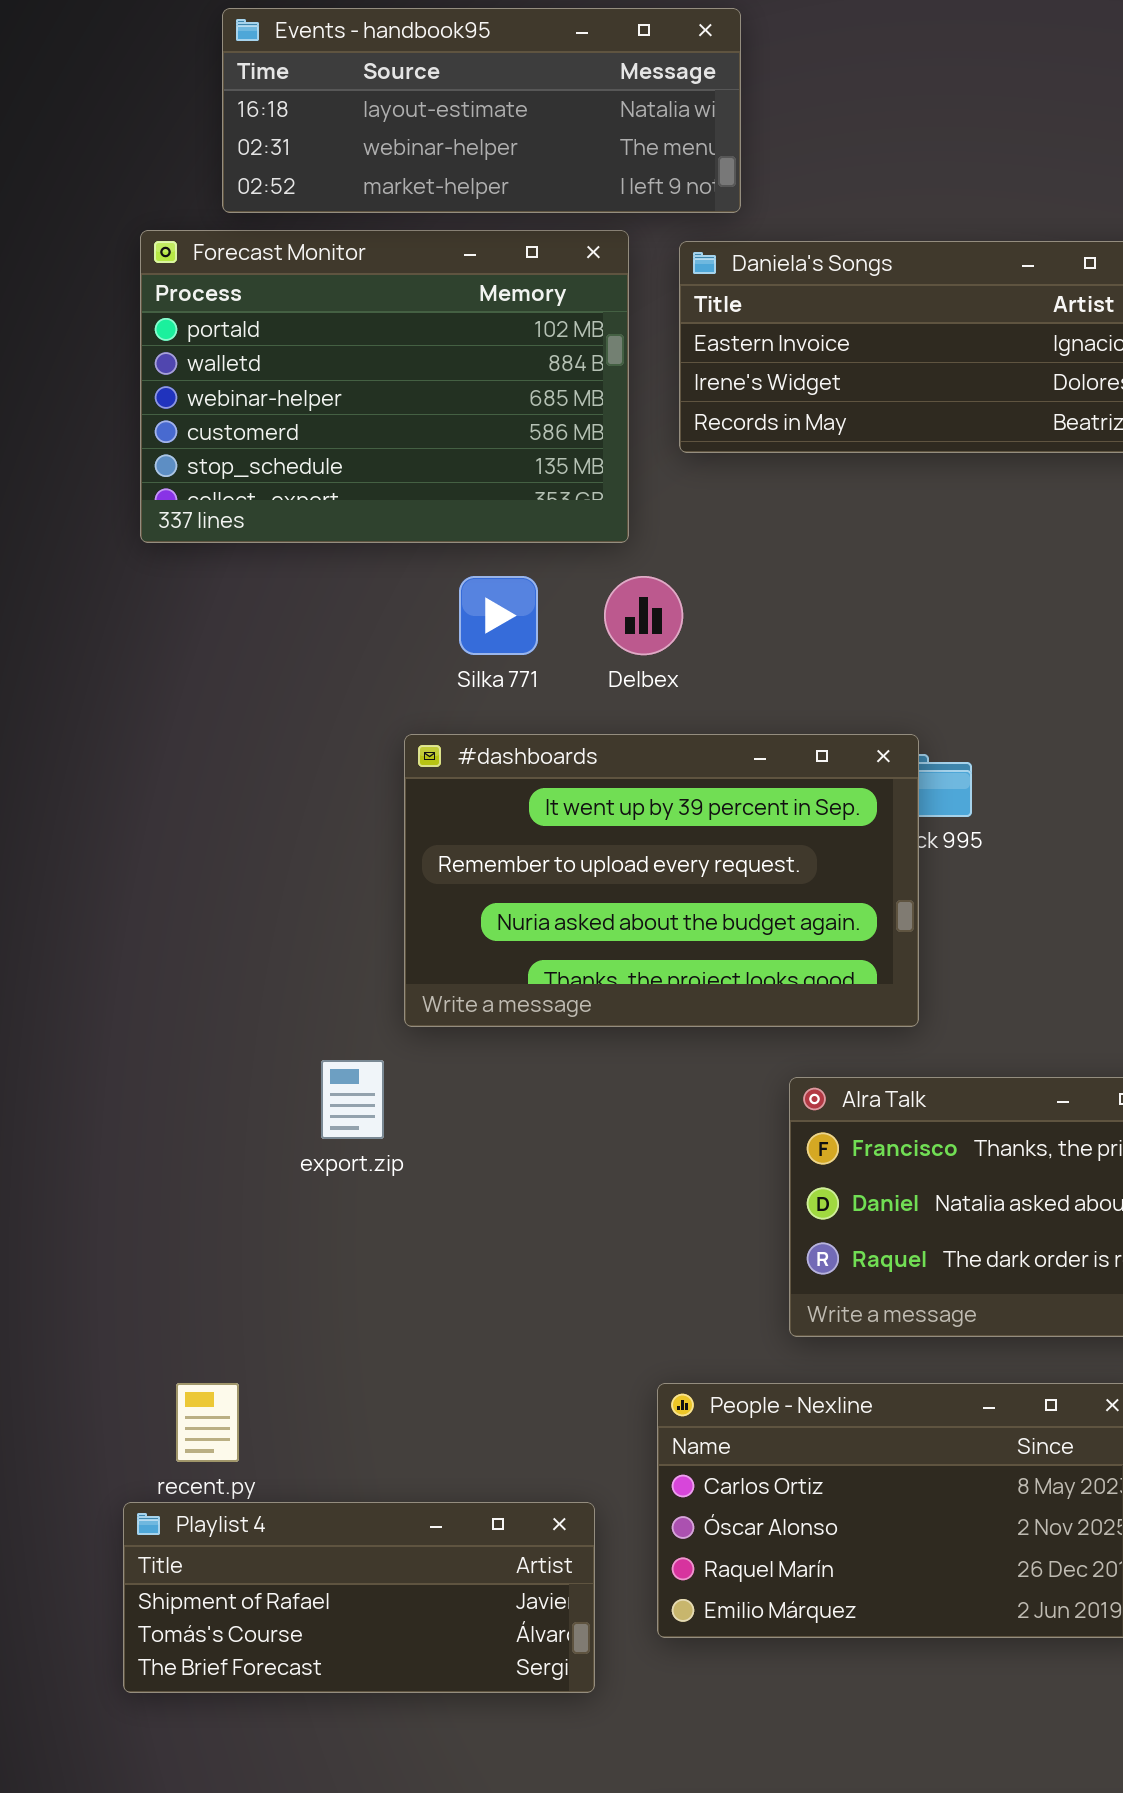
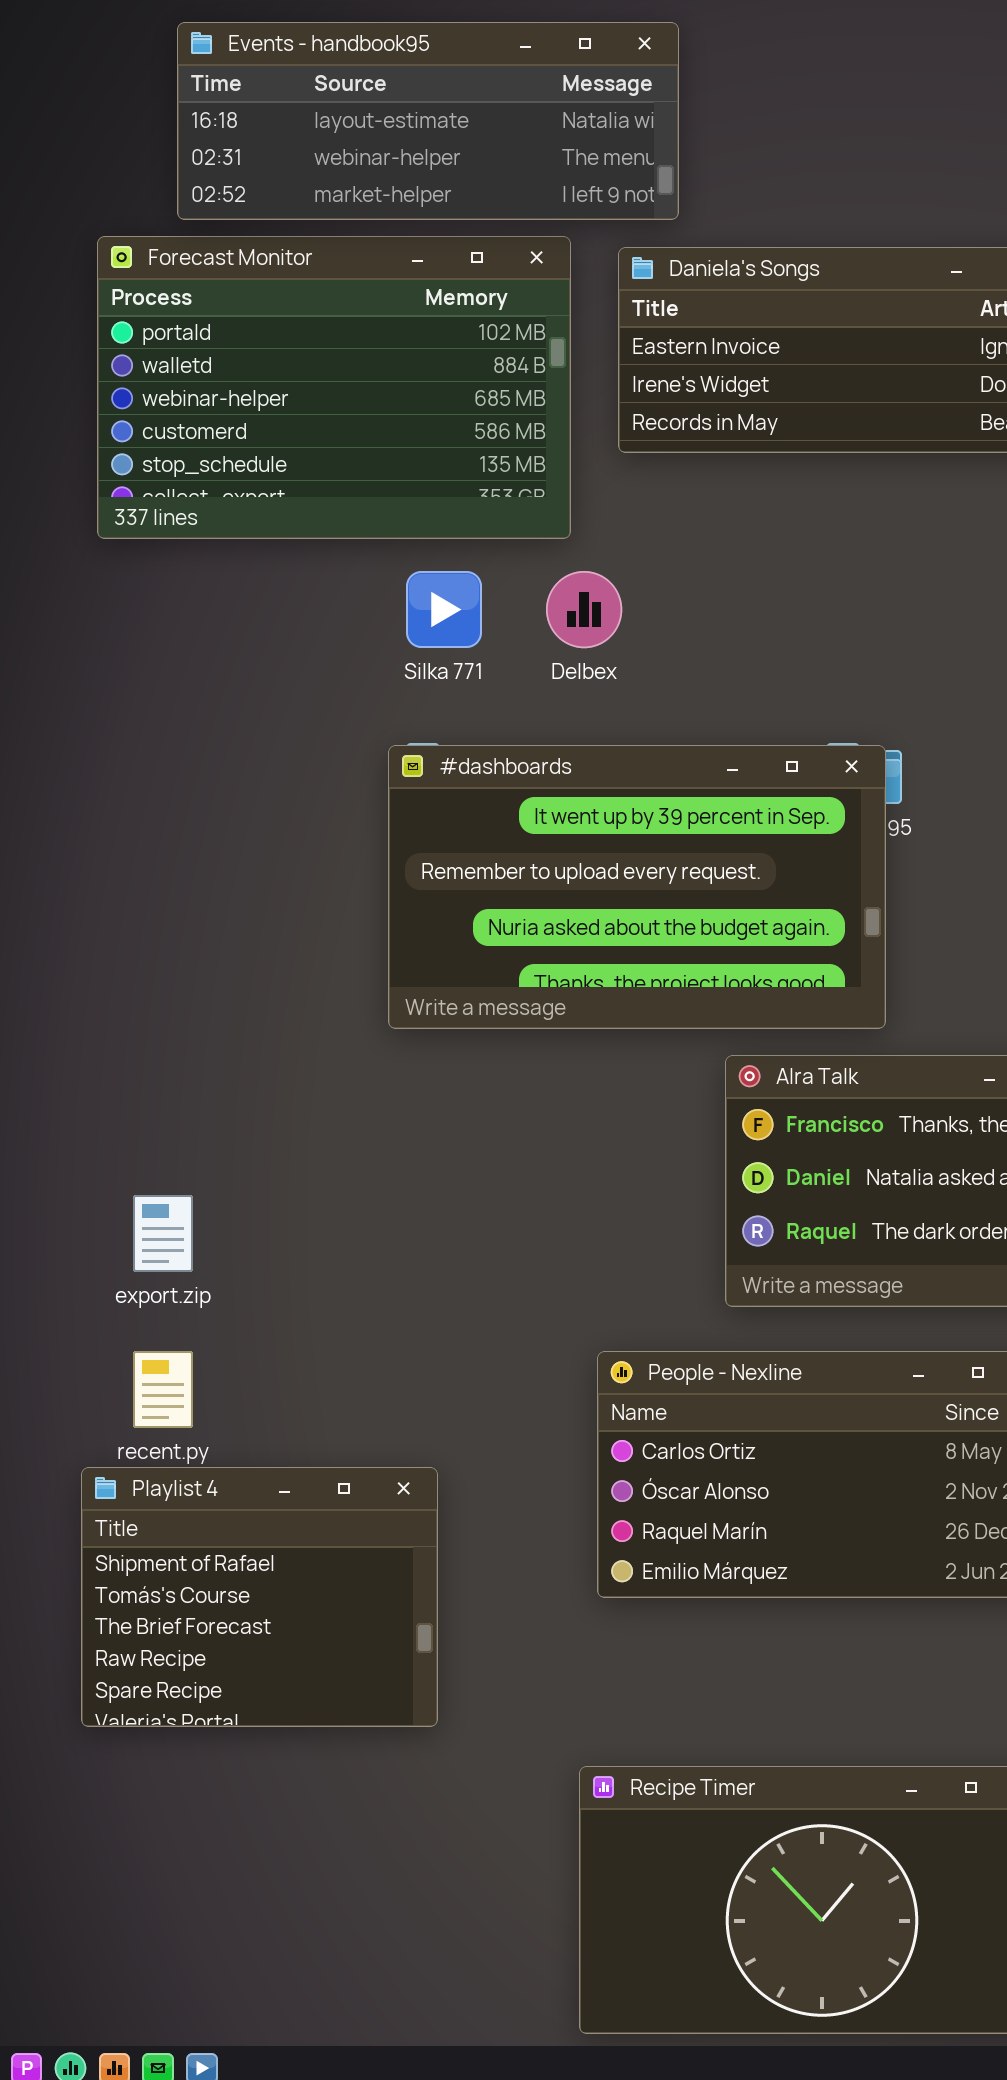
#dashboards: [404,734,919,1027] -> [388,745,886,1029], moved
export.zip: [321,1060,384,1139] -> [133,1195,193,1272], moved
Playlist 4: [123,1502,595,1693] -> [81,1467,438,1727], resized

